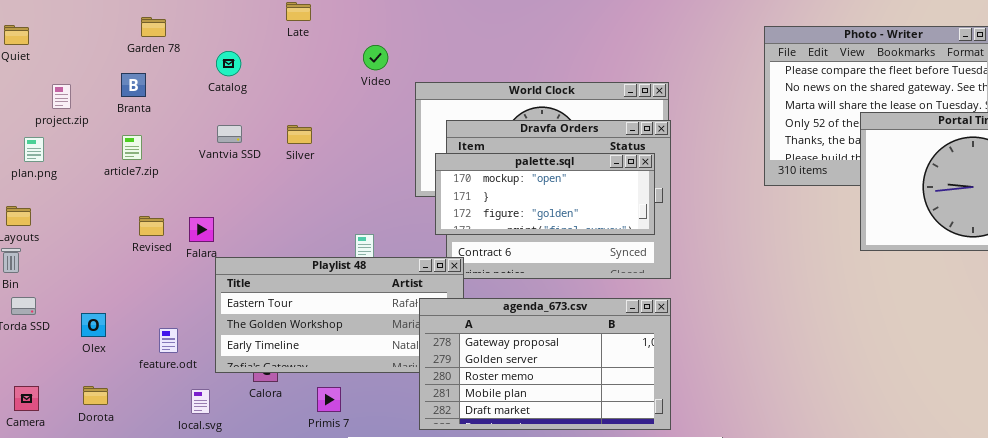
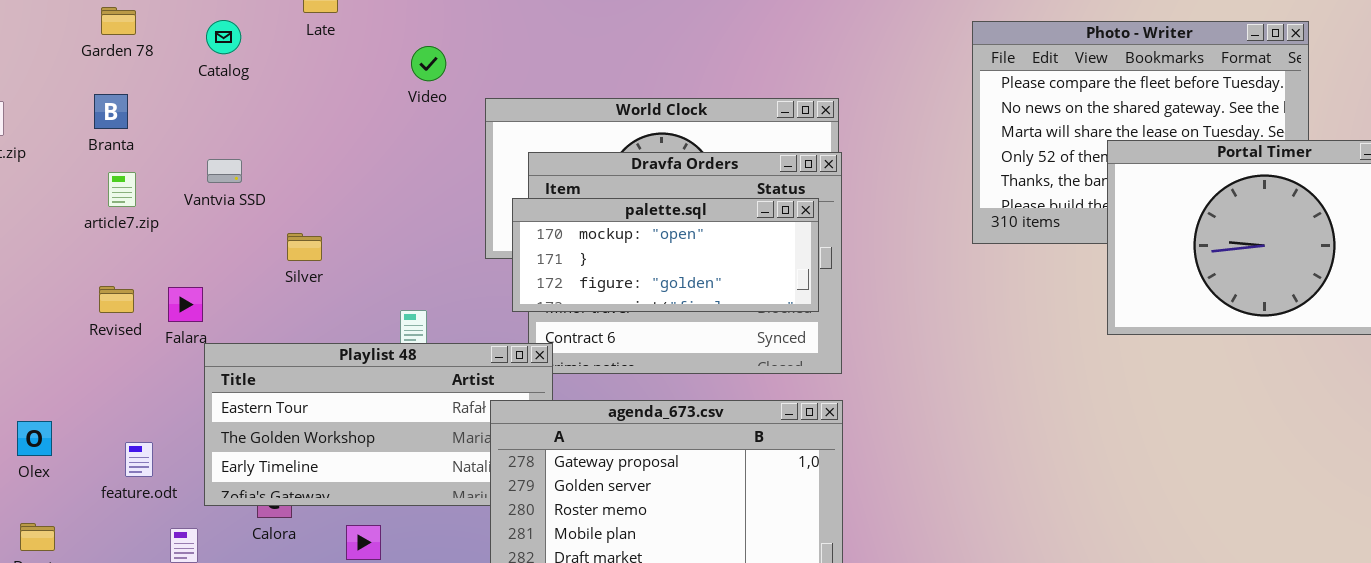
Catalog: [216,51,241,76] -> [206,20,241,54], moved
Branta: [121,73,146,97] -> [94,94,128,129], moved
Silver: [287,125,312,144] -> [287,233,322,261], moved
article7.zip: [122,135,142,160] -> [108,172,136,207], moved

